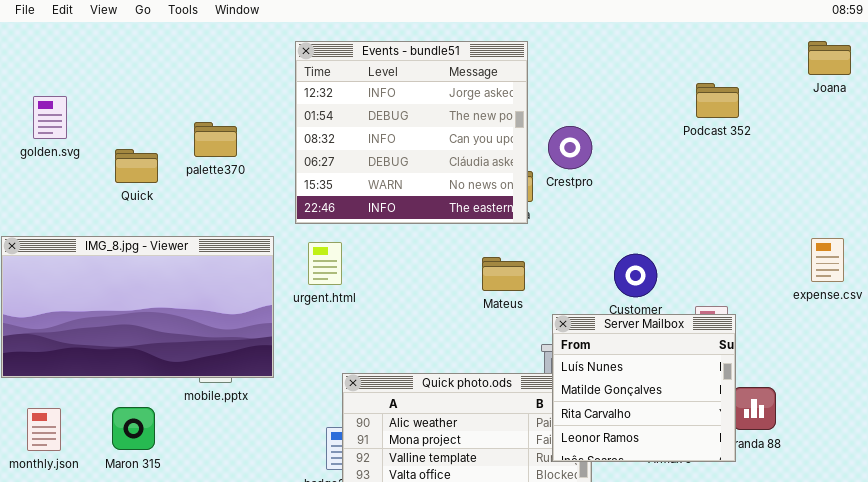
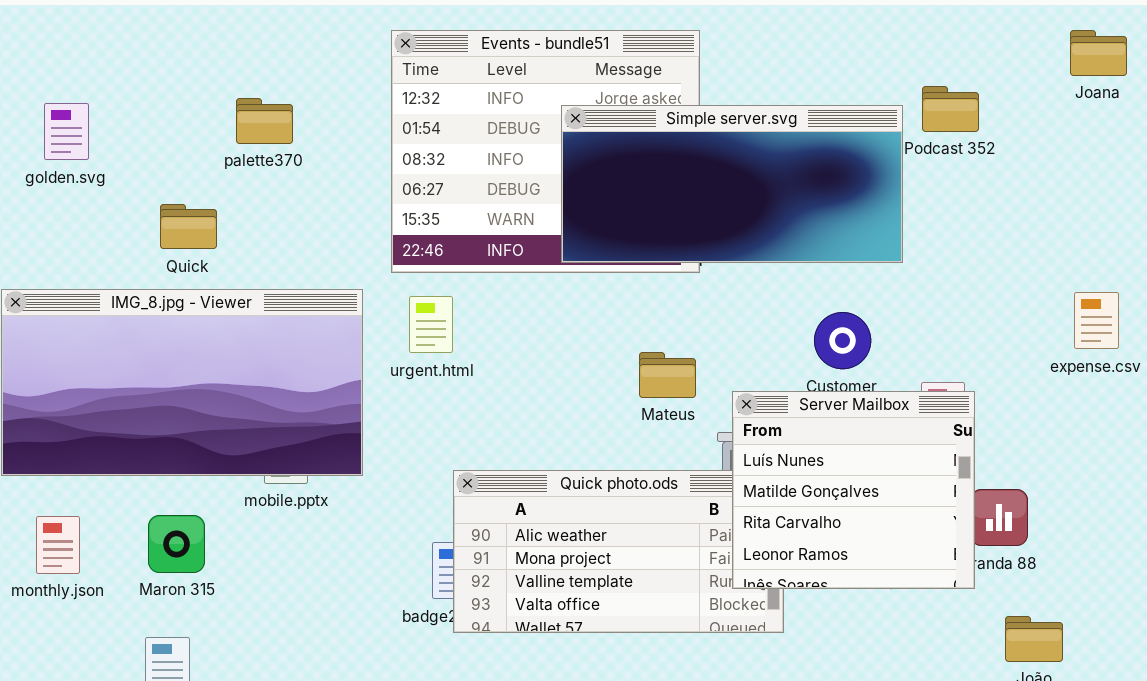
Simple server.svg: none -> [561,105,903,263], opened
palette370: [194,122,237,157] -> [236,98,293,144], moved
Quick: [115,149,158,183] -> [160,204,217,249], moved
Mateus: [482,257,525,291] -> [639,352,696,398], moved

